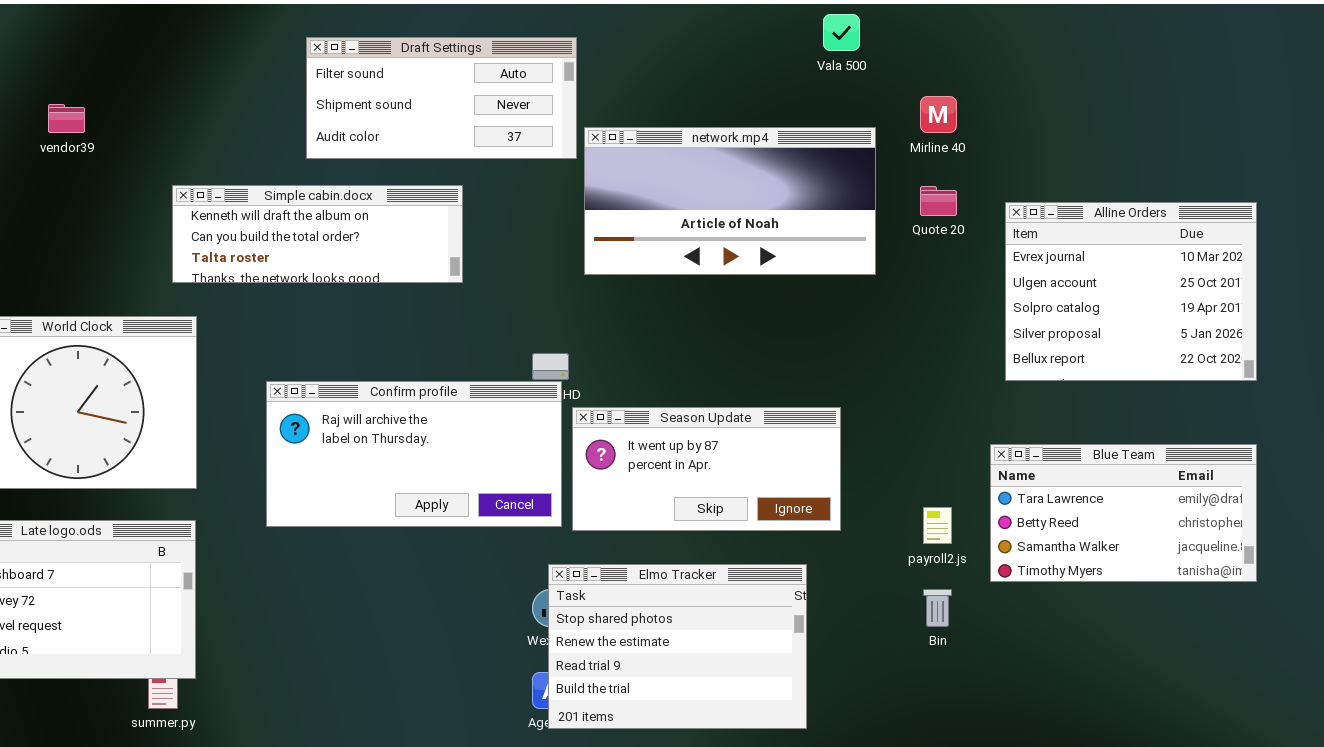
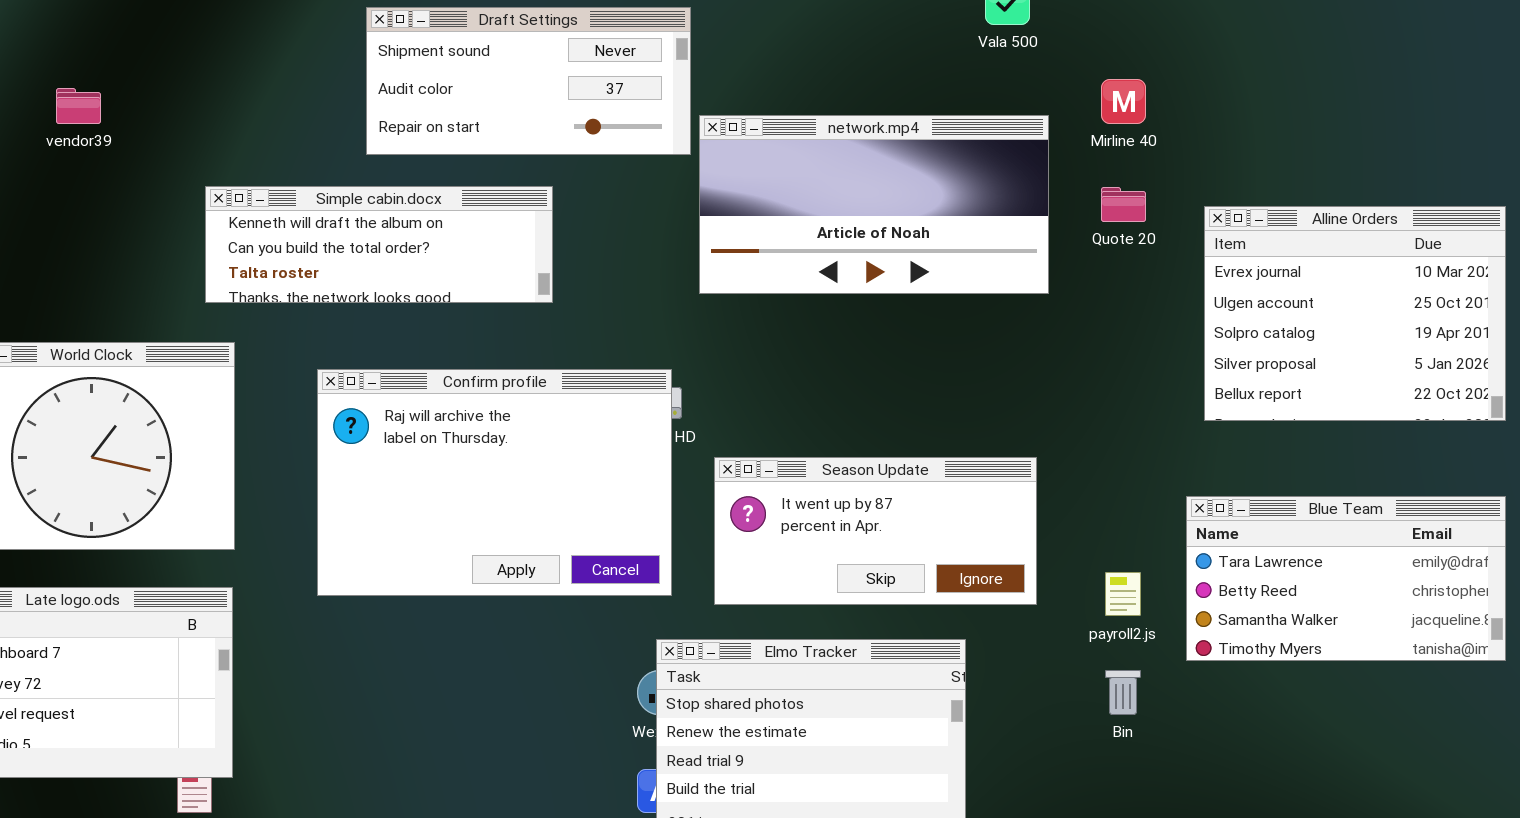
Draft Settings: [306,37,577,159] -> [366,7,691,155], scrolled down 1 row
Confirm profile: [266,381,562,527] -> [317,369,672,596], resized
Season Update: [572,407,841,531] -> [714,457,1037,605], moved

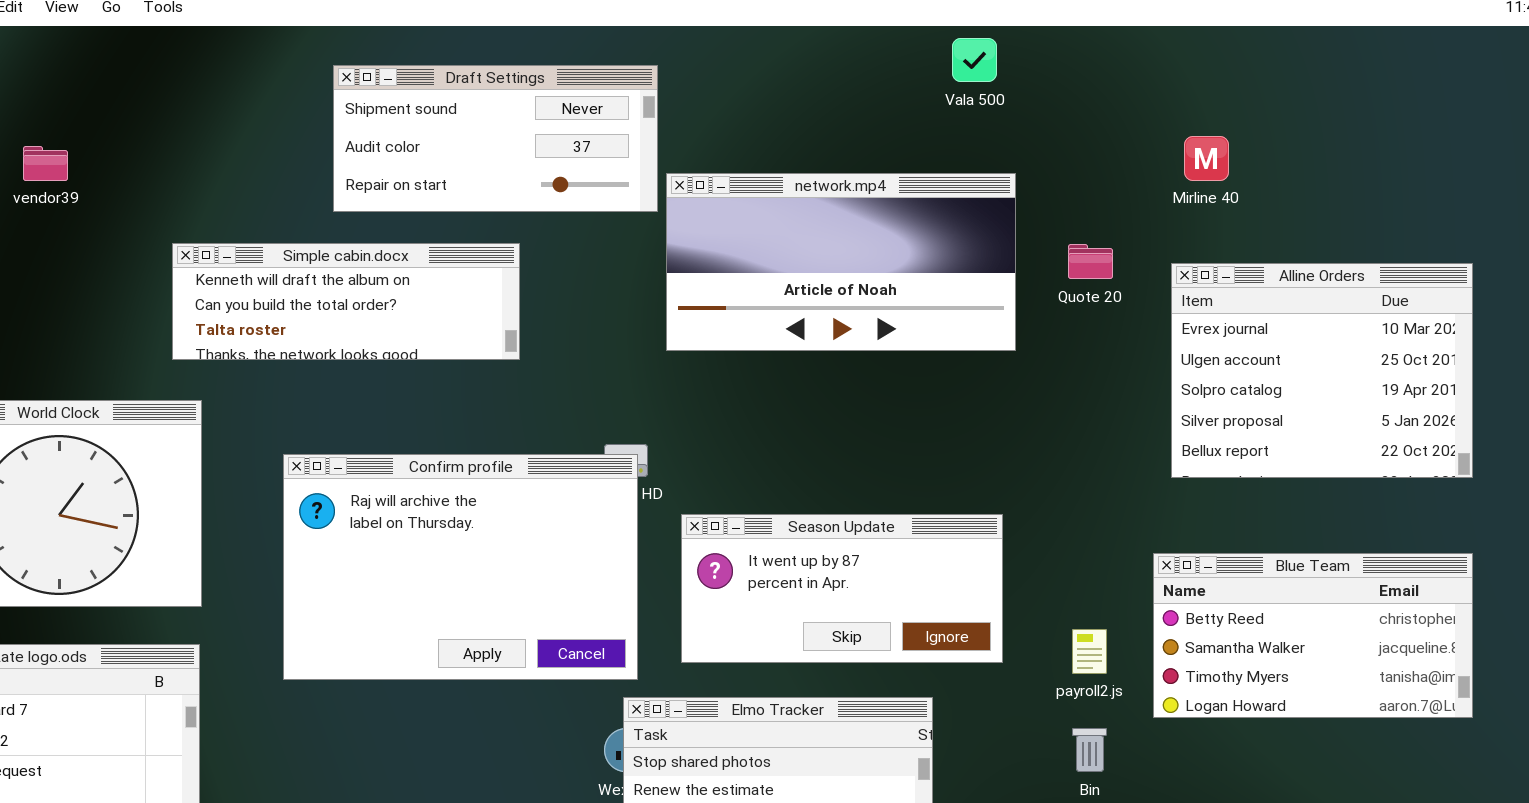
Mirline 40: [1101,79,1146,124] -> [1184,136,1229,181], moved
Confirm profile: [317,369,672,596] -> [283,454,638,680], moved
Blue Team: [1186,496,1506,661] -> [1153,553,1473,718], scrolled down 1 row

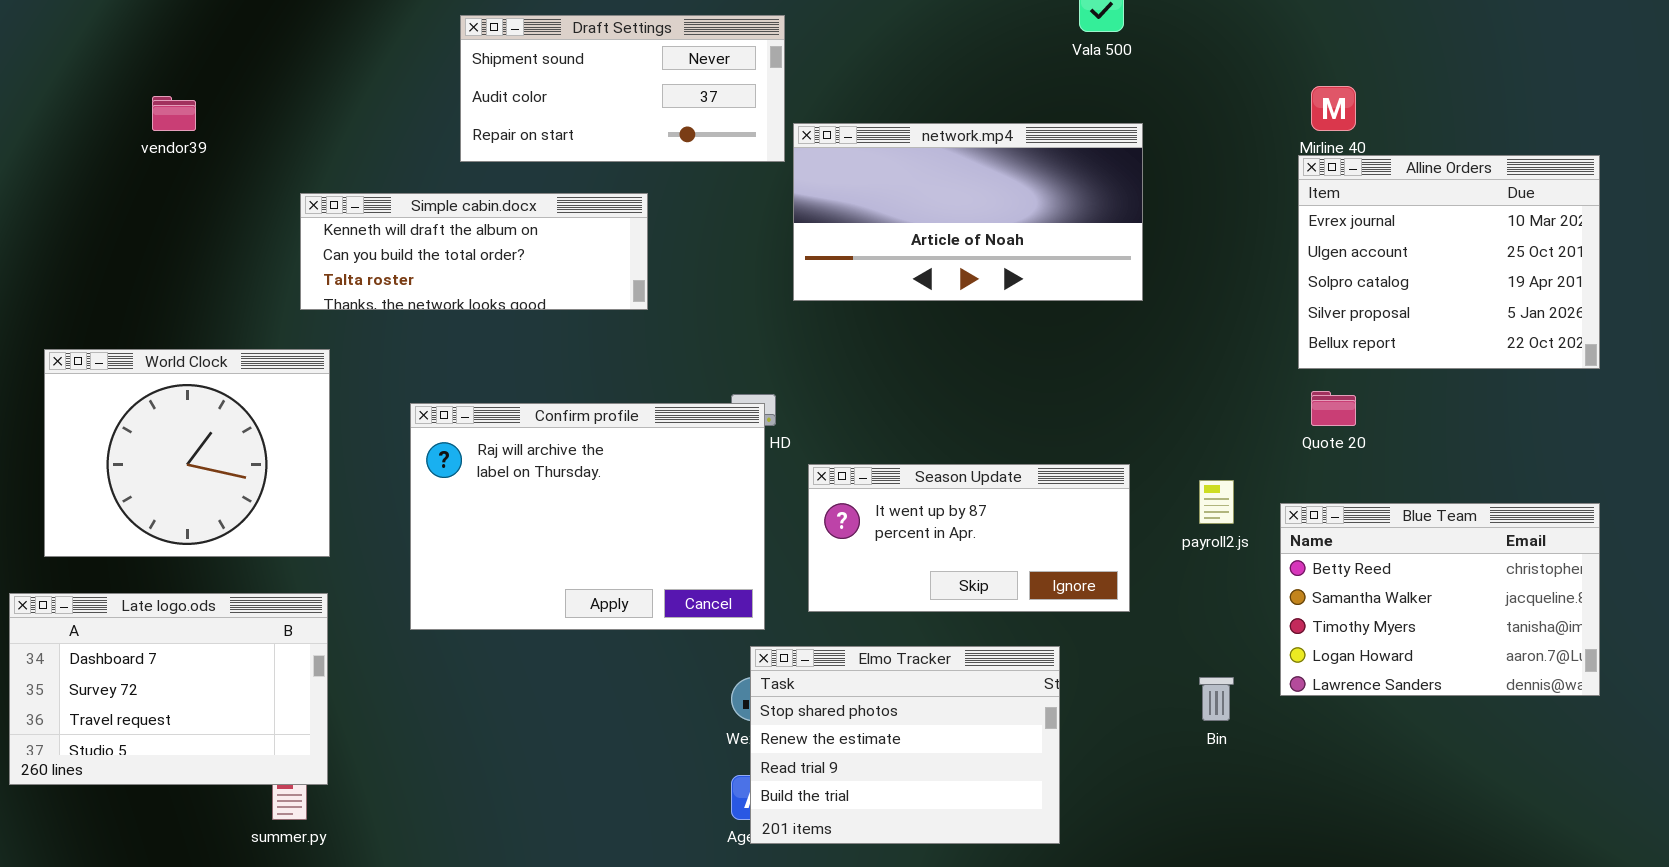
Quote 20: [1068,244,1113,279] -> [1311,391,1356,426], moved
Alline Orders: [1171,263,1473,478] -> [1298,155,1600,369], moved
Blue Team: [1153,553,1473,718] -> [1280,503,1600,696], resized
payroll2.js: [1072,629,1107,674] -> [1199,480,1234,524], moved

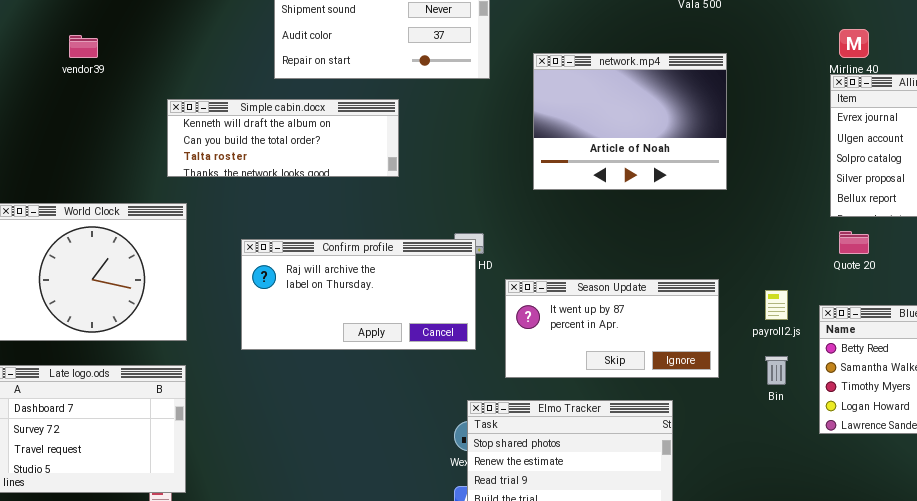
network.mp4: [793,123,1143,301] -> [533,53,727,190], resized
Confirm profile: [410,403,765,630] -> [241,239,476,350], resized
Bin: [1199,677,1234,721] -> [765,356,788,385], moved

